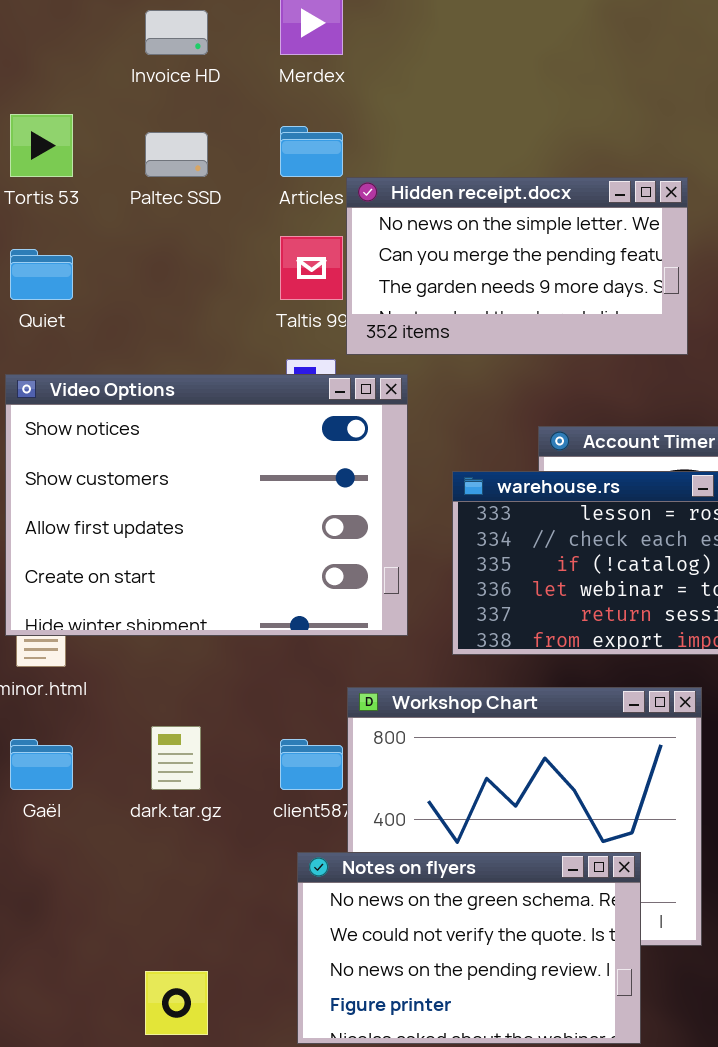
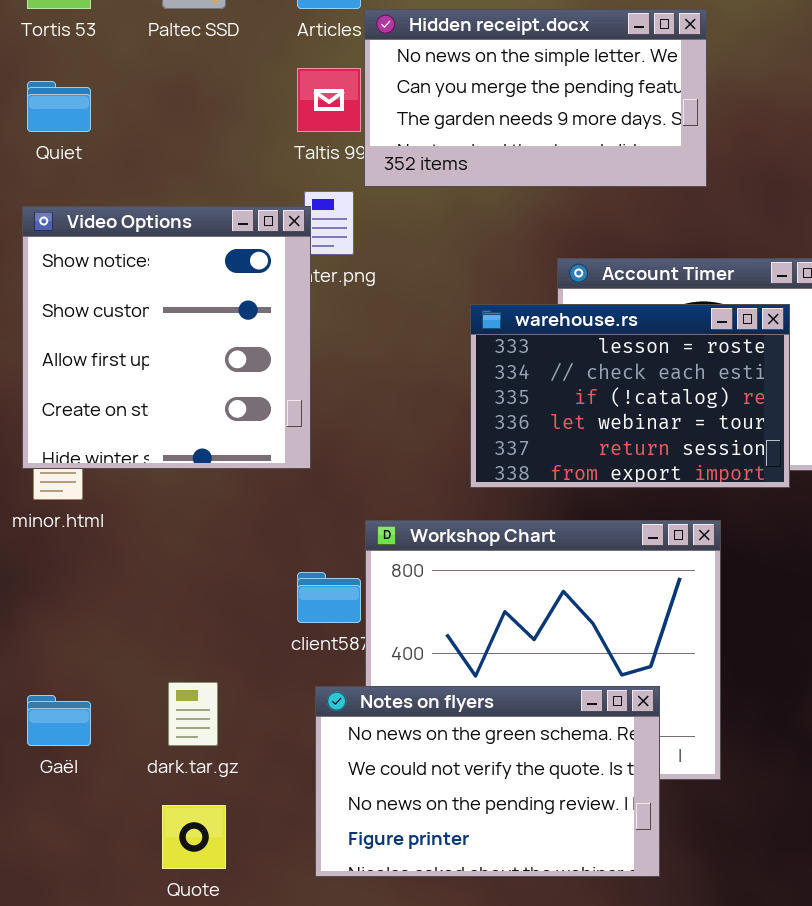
Video Options: [5,374,408,636] -> [22,206,311,469], resized
dark.tar.gz: [151,726,201,790] -> [168,682,218,746], moved
Gaël: [10,739,73,790] -> [27,695,91,746], moved

